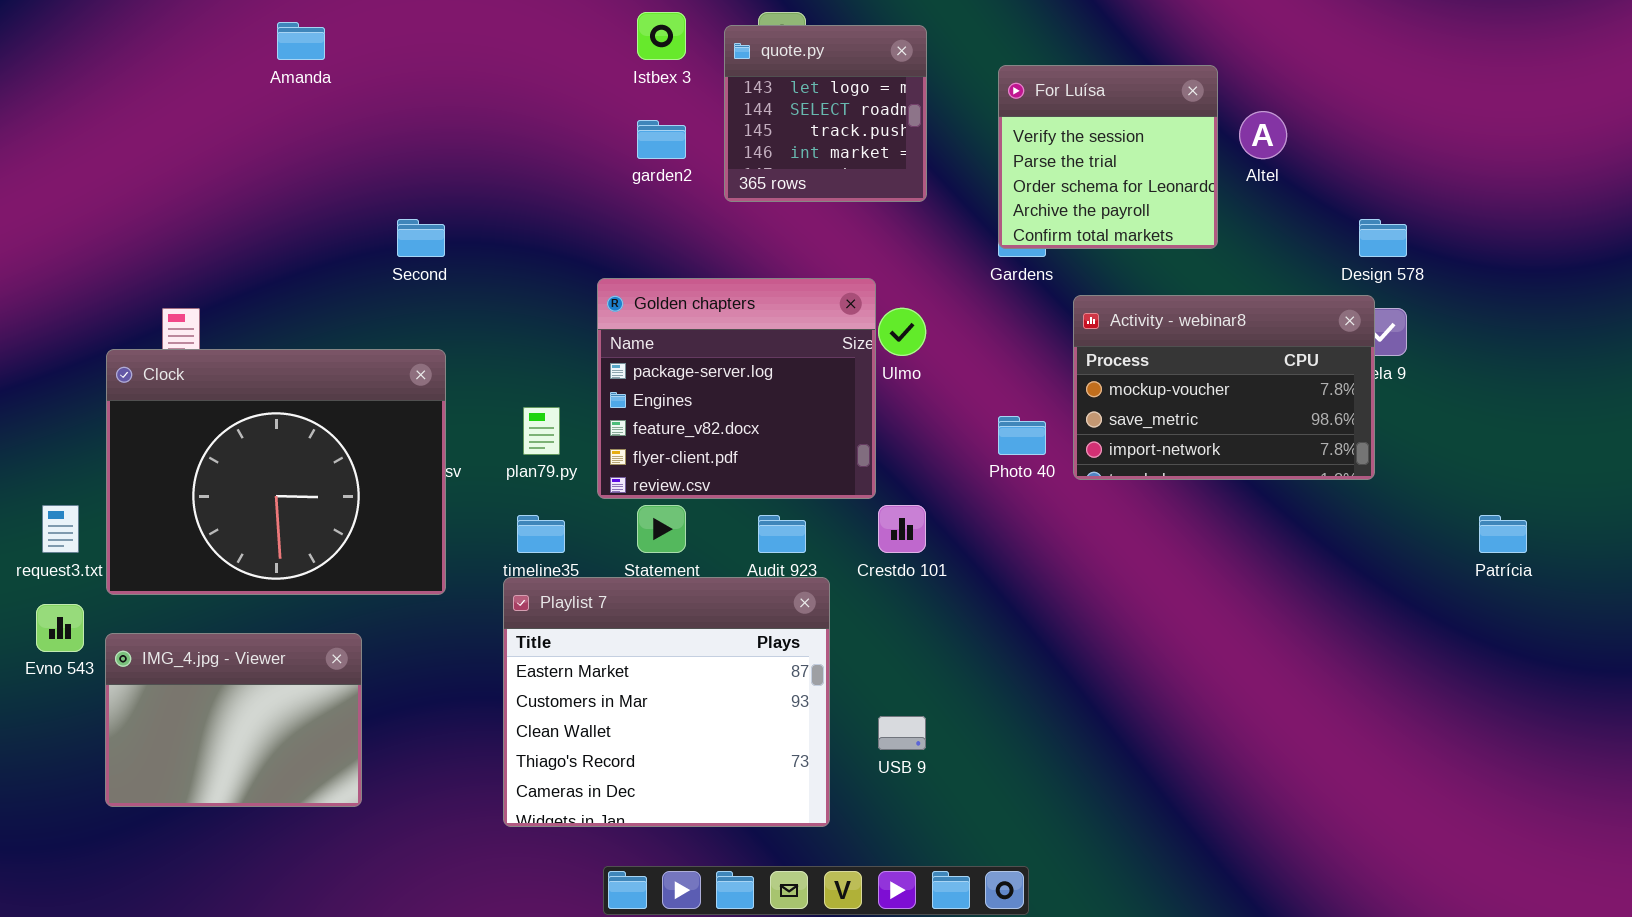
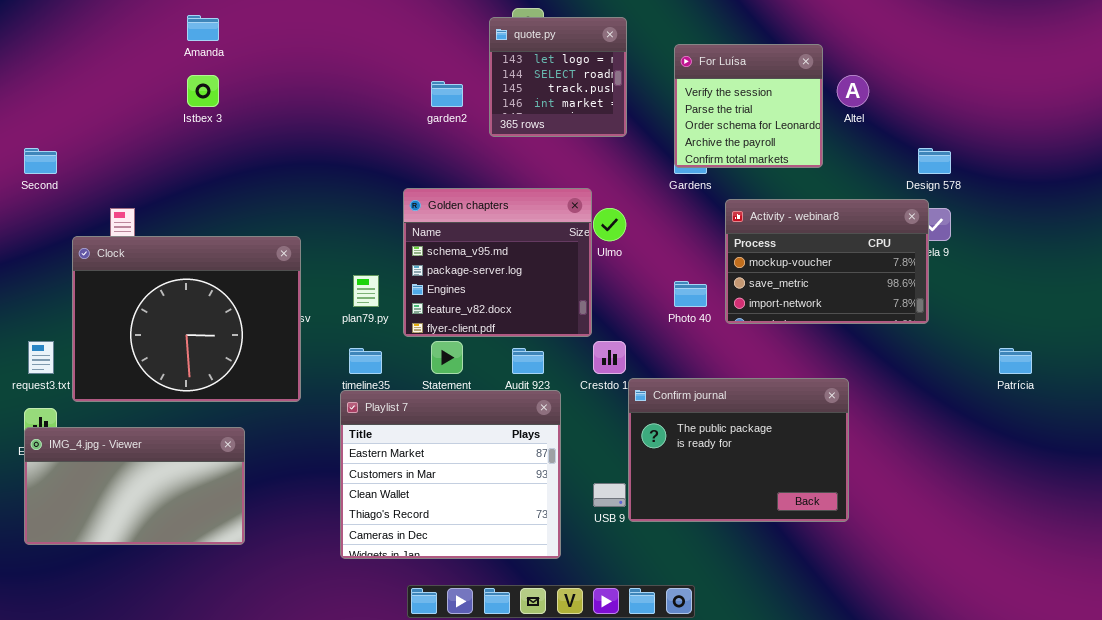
Istbex 3: [637,12,686,60] -> [187,75,219,107], moved
Second: [397,219,445,257] -> [24,148,57,174], moved
Golden chapters: [597,278,876,499] -> [403,188,592,337], scrolled up 1 row
Confirm journal: none -> [628,378,849,522], opened
IMG_4.jpg - Viewer: [105,633,362,807] -> [24,427,245,545], resized

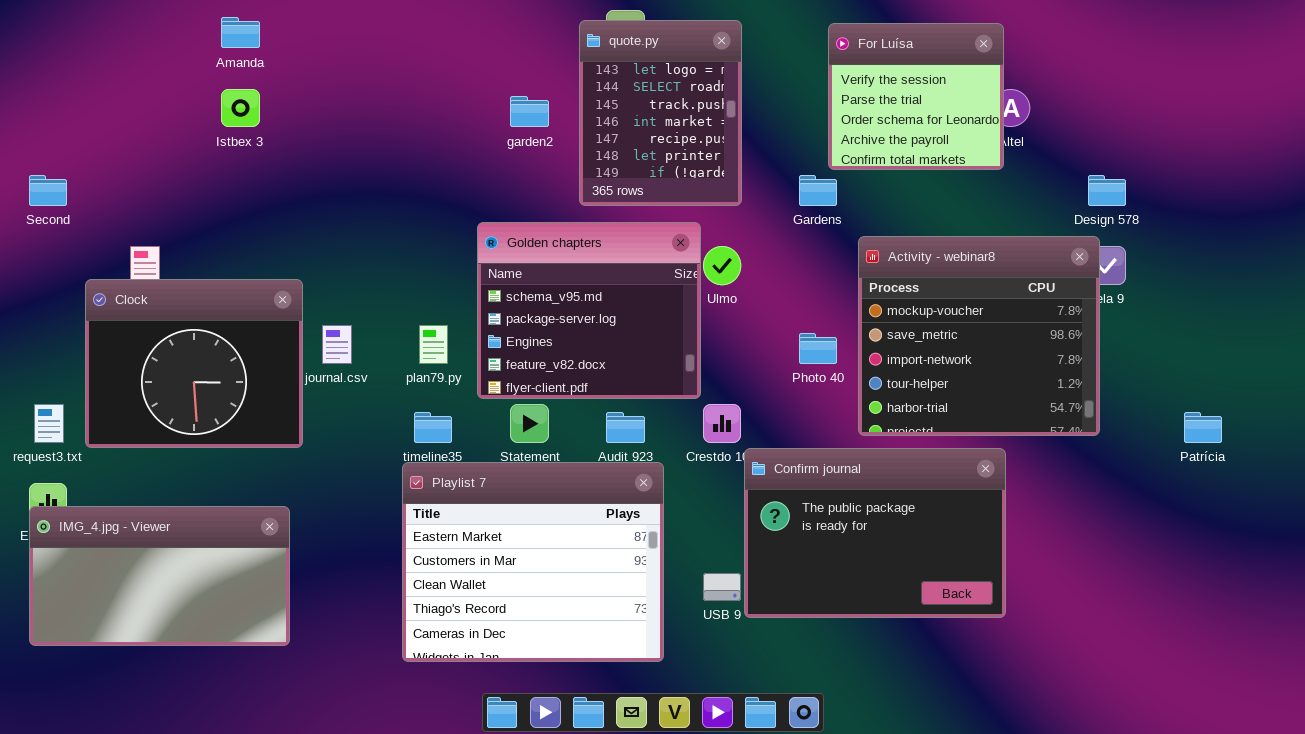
quote.py: [489,17,627,137] -> [579,20,742,206], resized
For Luísa: [674,44,823,168] -> [828,23,1004,170], moved
Activity - webinar8: [725,199,929,324] -> [858,236,1100,436], resized
Clock: [72,236,301,402] -> [85,279,303,448], resized

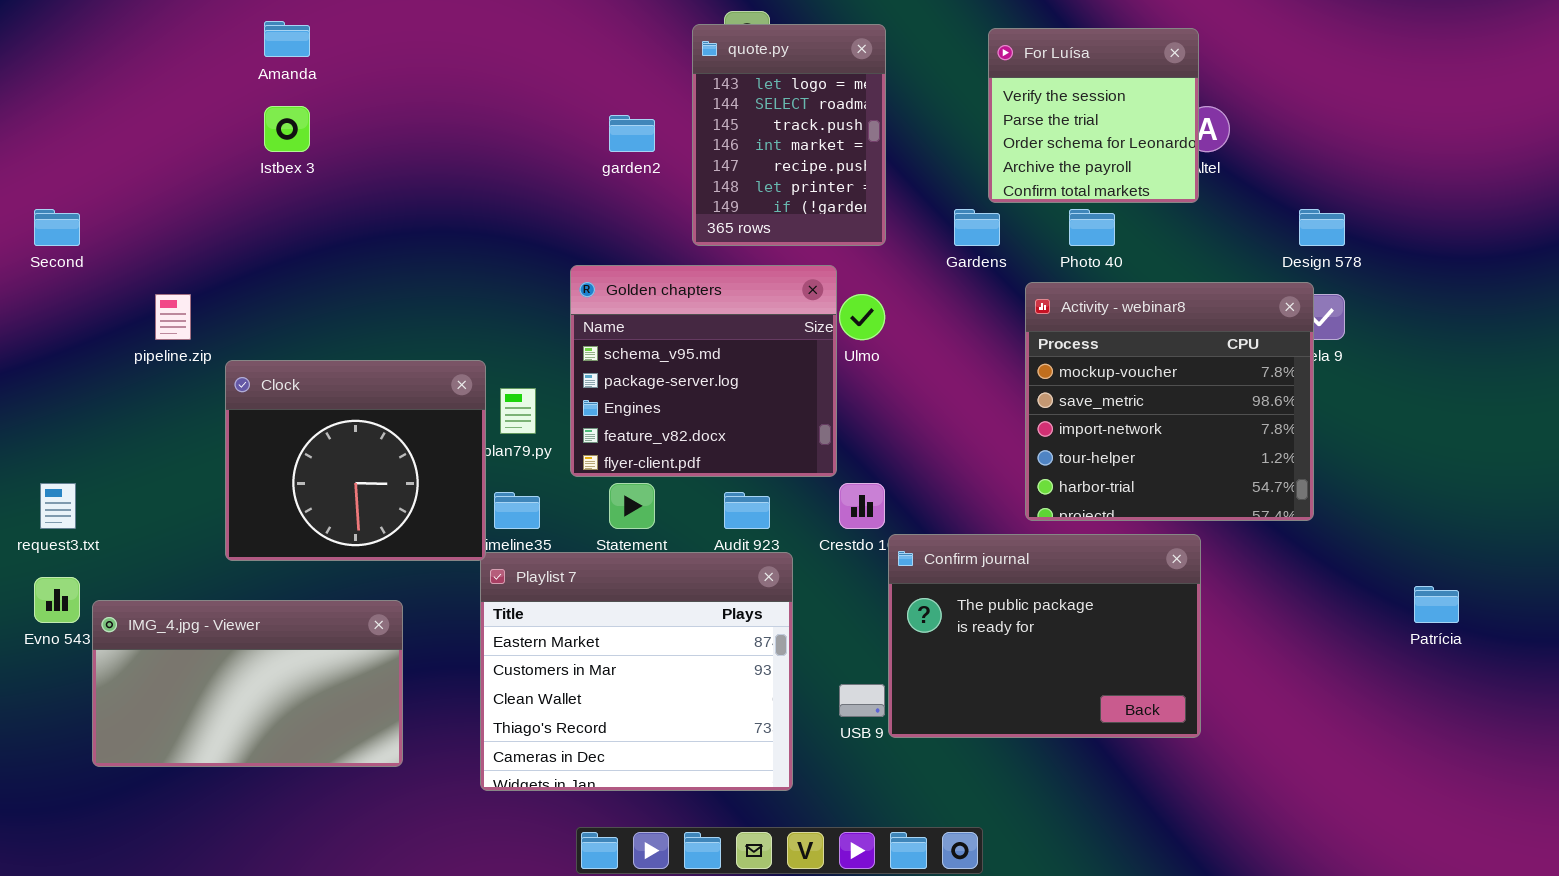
Clock: [85,279,303,448] -> [225,360,486,561], moved
Photo 40: [799,333,837,364] -> [1069,209,1115,246], moved
Patrícia: [1184,412,1222,443] -> [1414,586,1459,623], moved
IMG_4.jpg - Viewer: [29,506,290,646] -> [92,600,403,767], moved

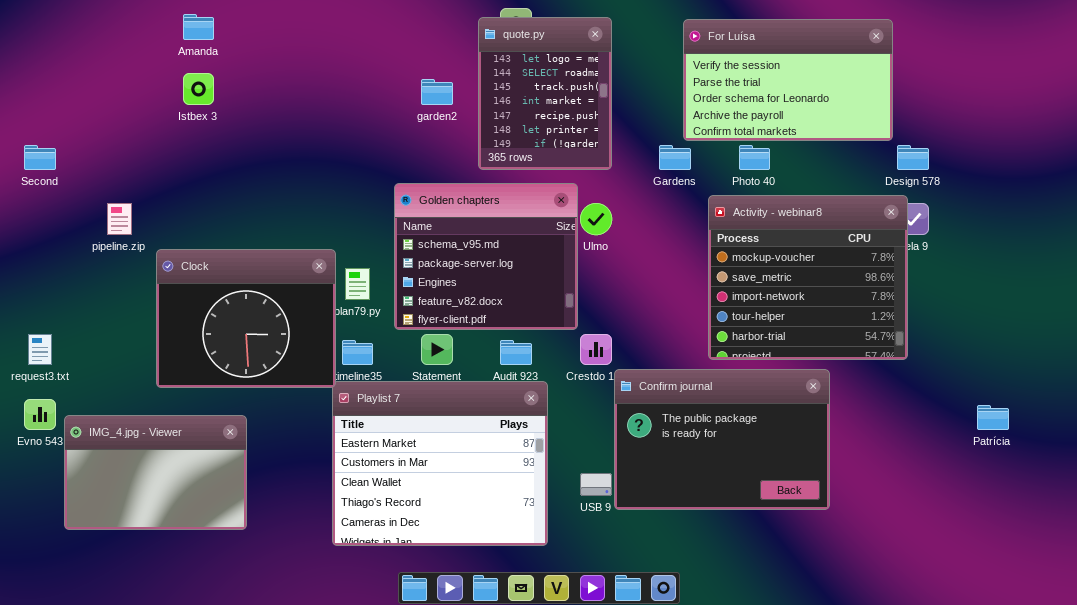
For Luísa: [988,28,1199,203] -> [683,19,893,141], resized
IMG_4.jpg - Viewer: [92,600,403,767] -> [64,415,247,530], resized

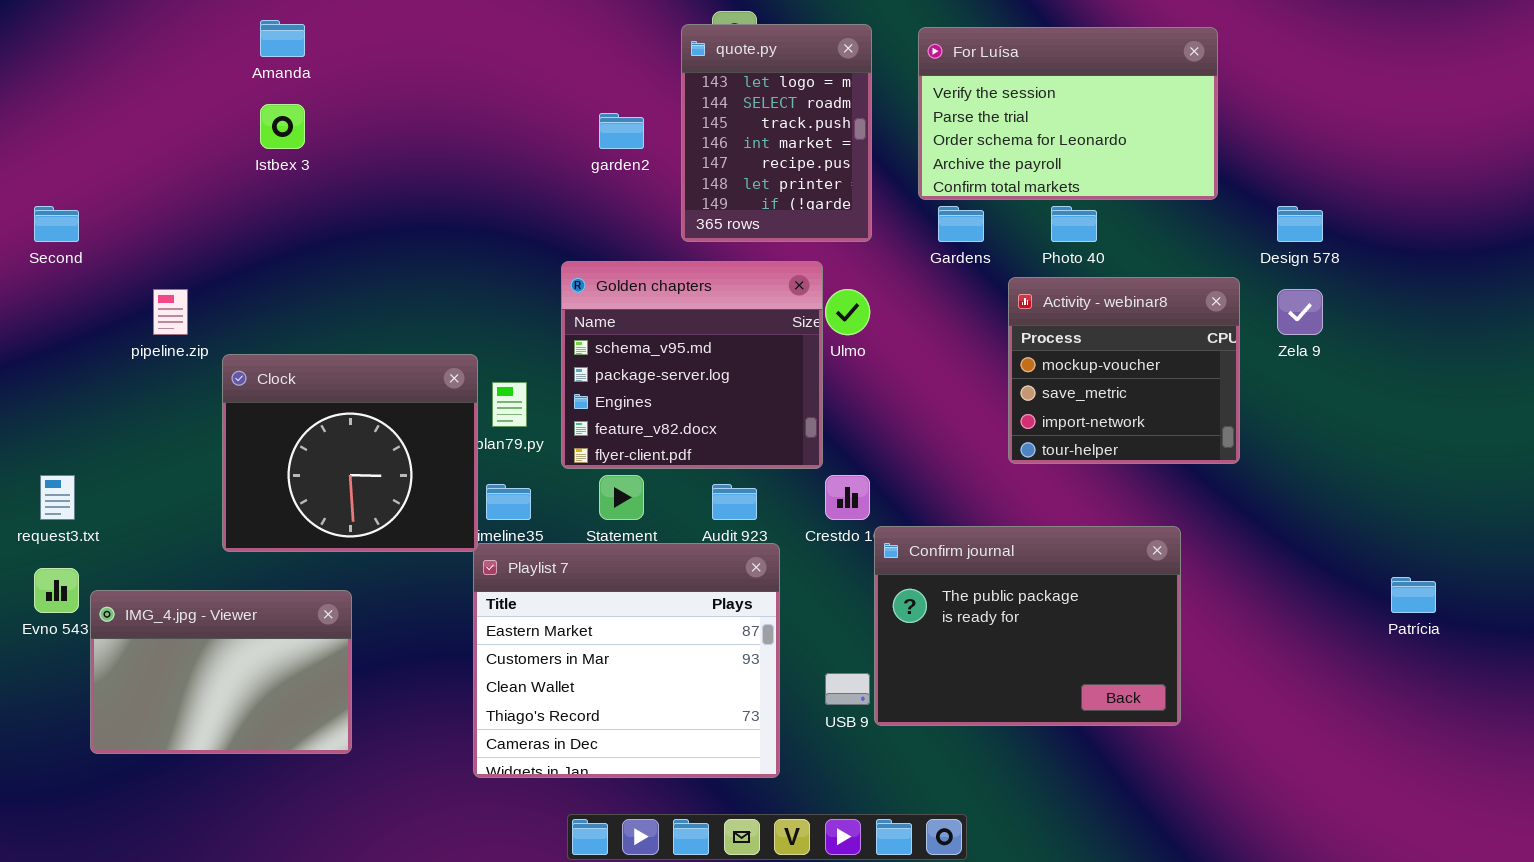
For Luísa: [683,19,893,141] -> [918,27,1218,200], moved
Activity - webinar8: [708,195,908,360] -> [1008,277,1240,464], resized

